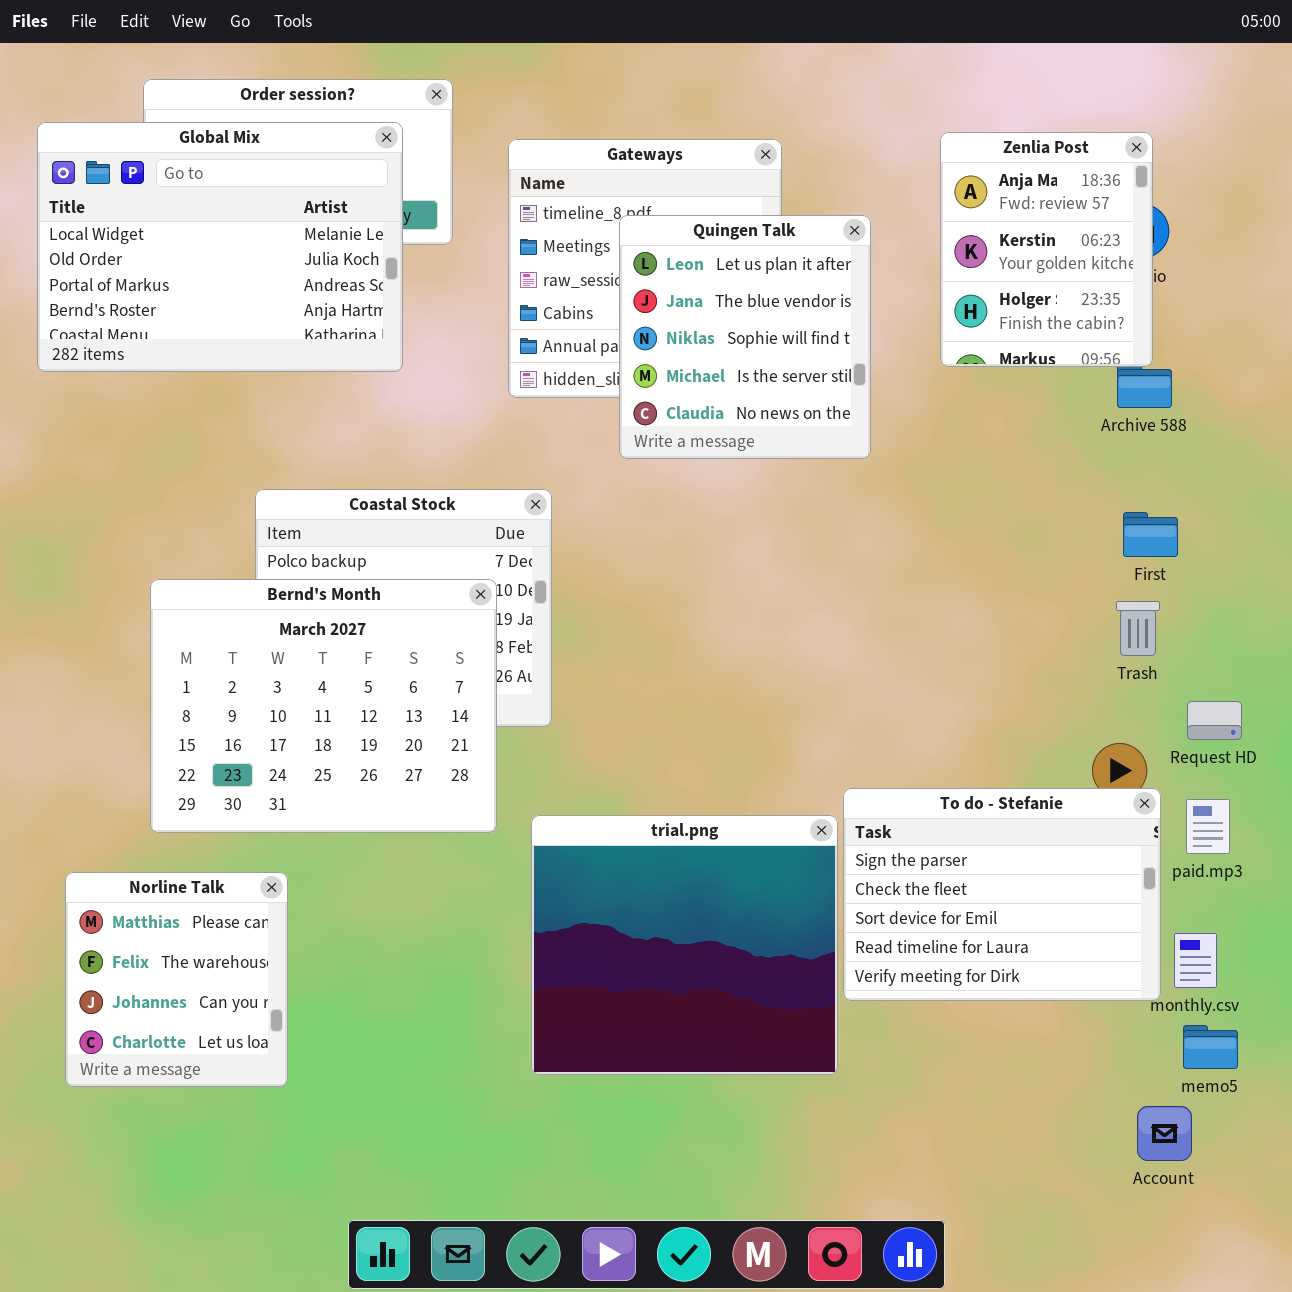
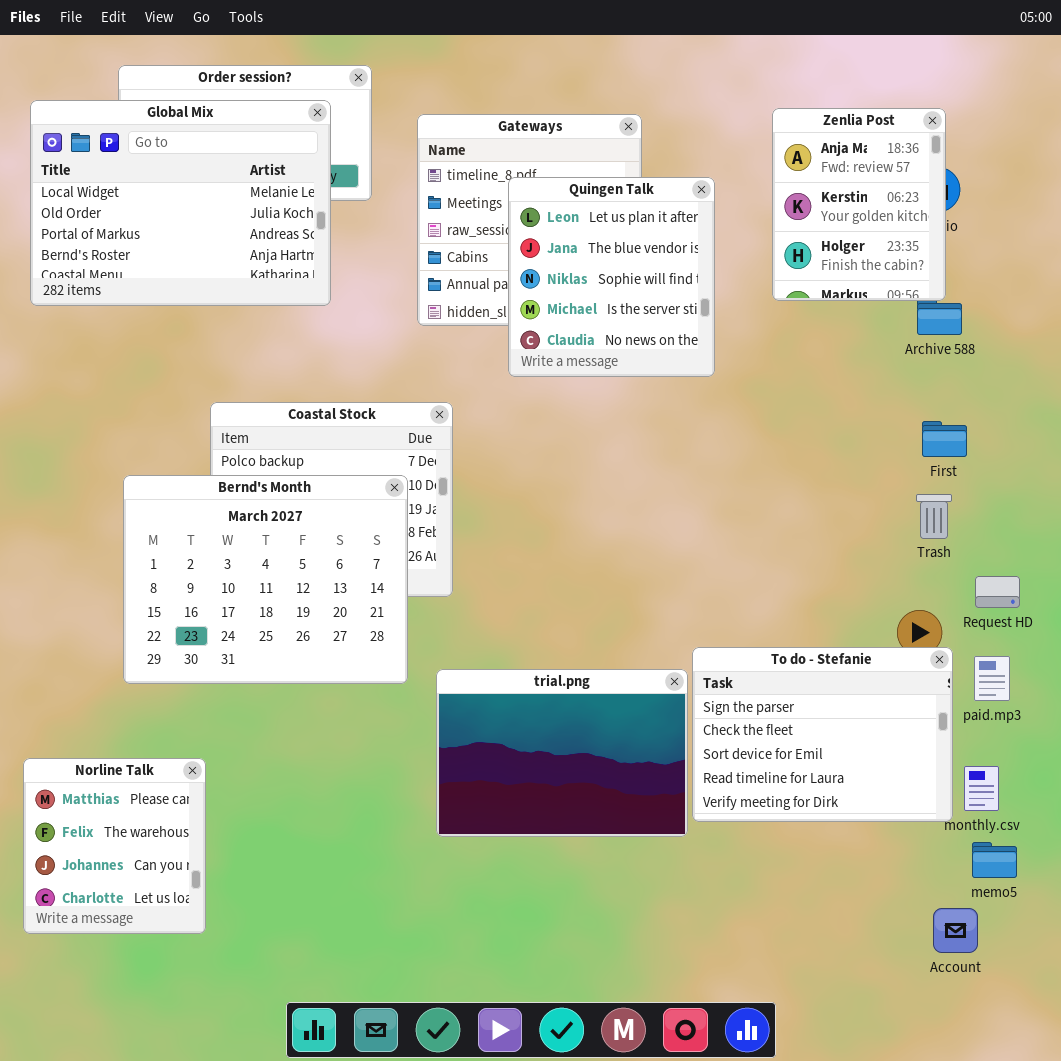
trial.png: [531,815,838,1075] -> [436,669,688,837], resized
Norline Talk: [65,872,288,1087] -> [23,758,206,934], moved

